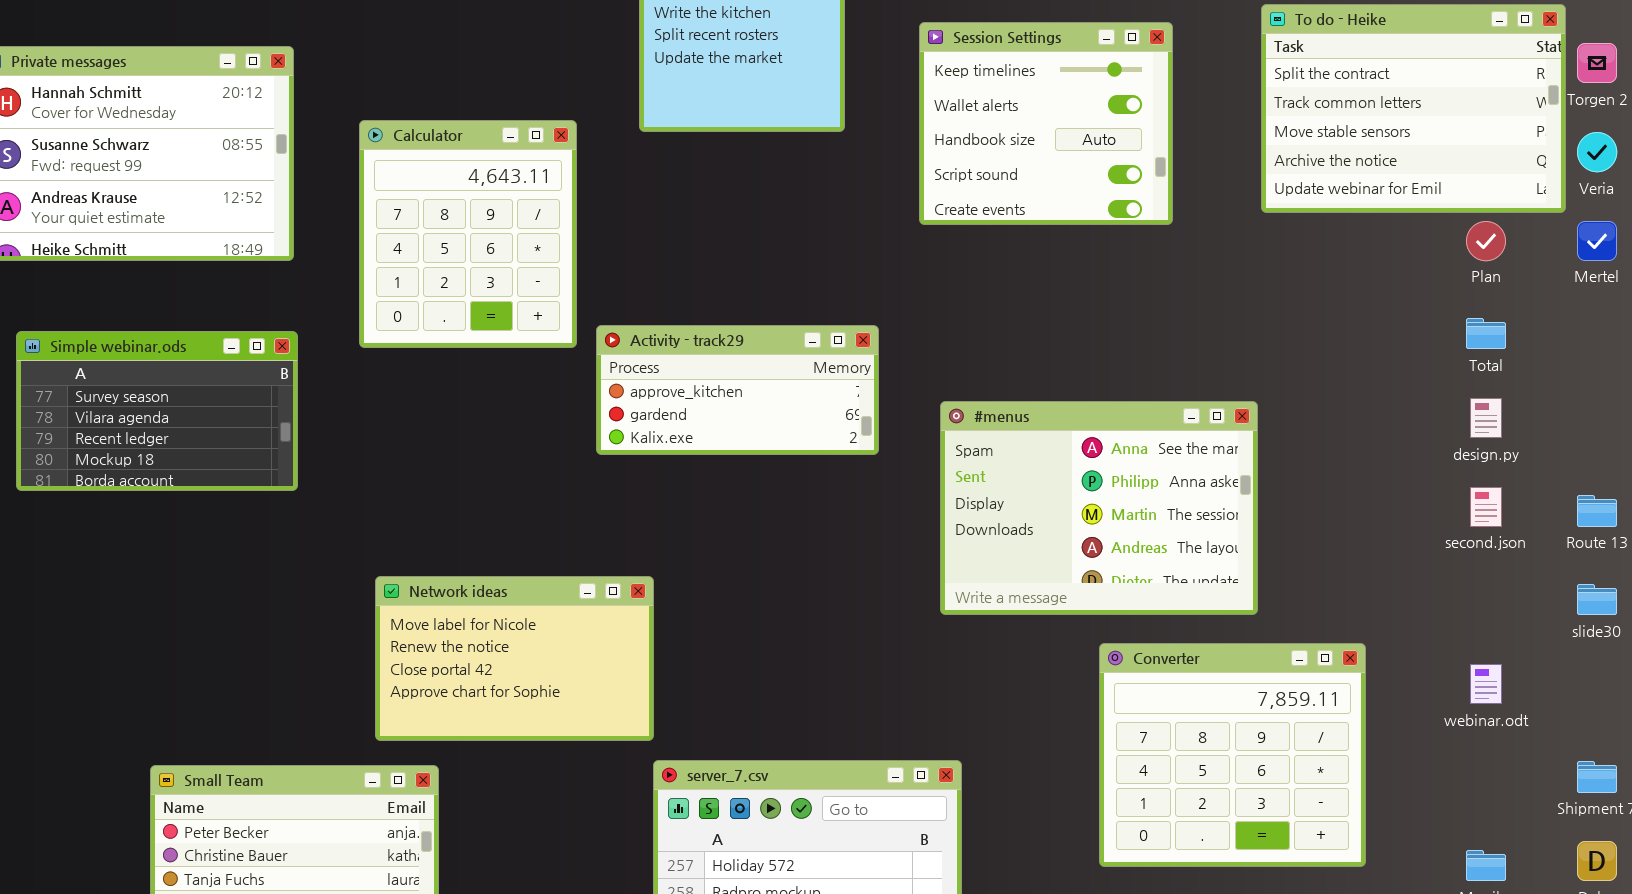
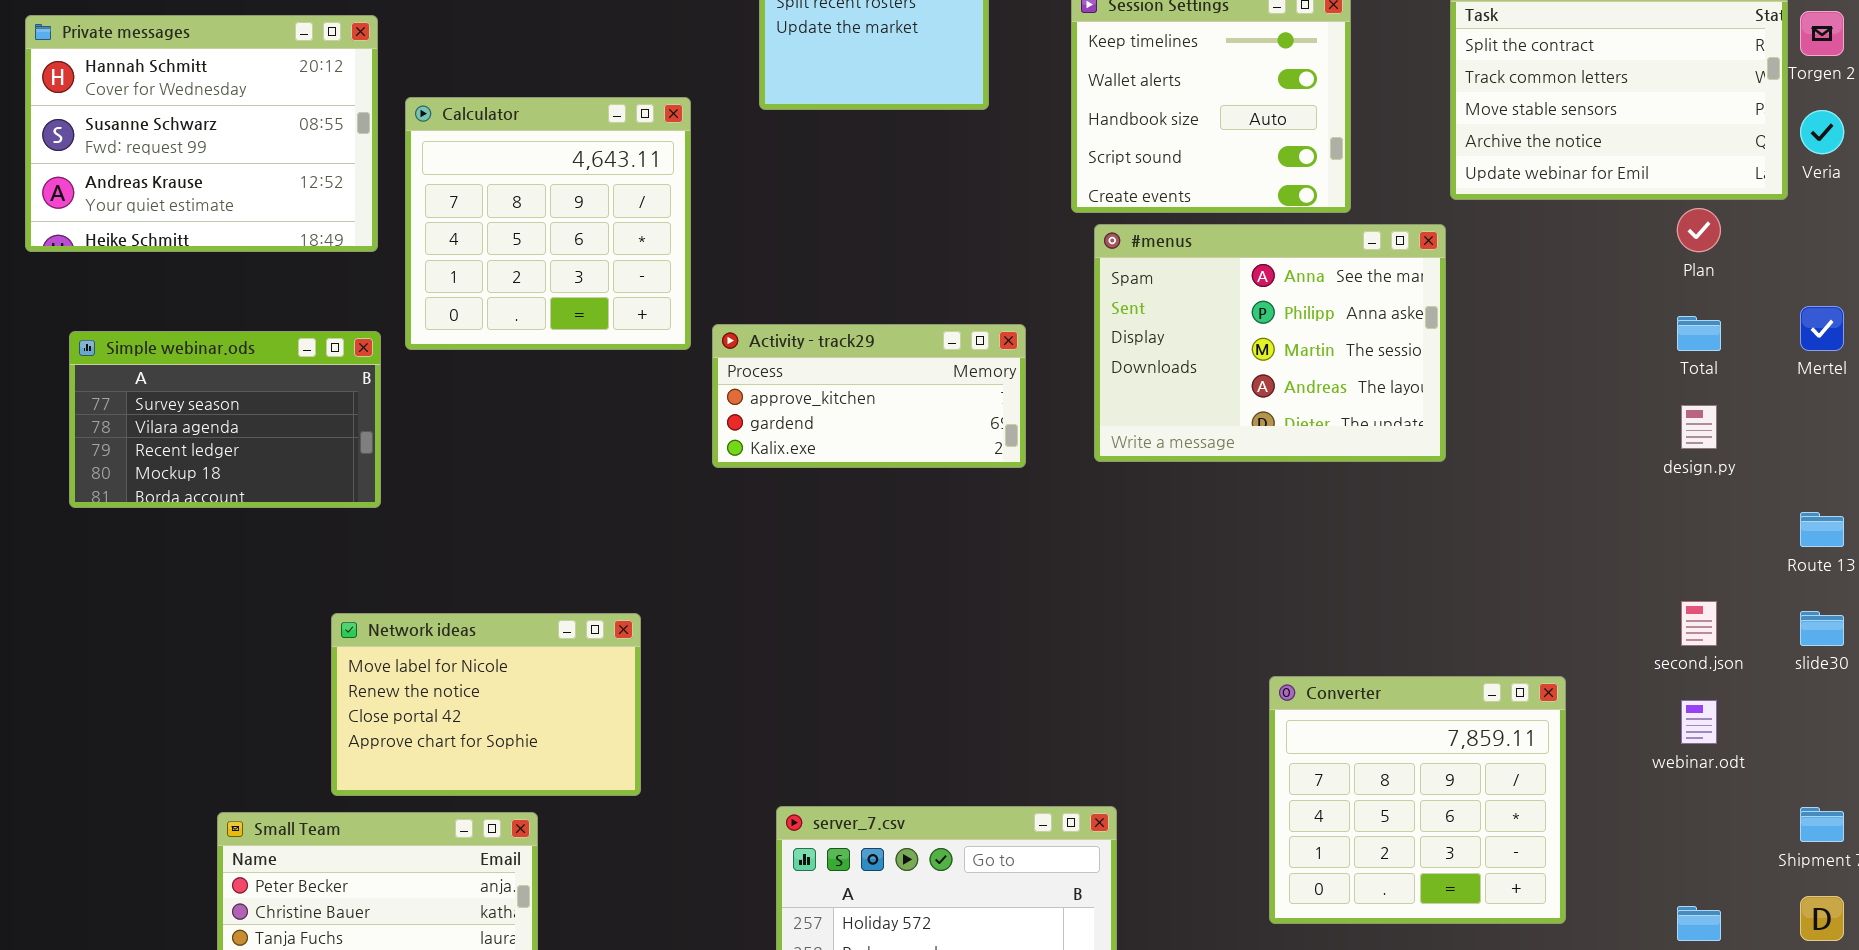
Calculator: [359,120,577,348] -> [405,97,691,350], resized
Mertel: [1577,221,1617,261] -> [1800,306,1844,351], moved
#menus: [940,401,1258,615] -> [1094,224,1446,462], moved
second.json: [1470,487,1502,527] -> [1681,601,1717,646], moved
Network ideas: [375,576,654,741] -> [331,613,641,796], moved

